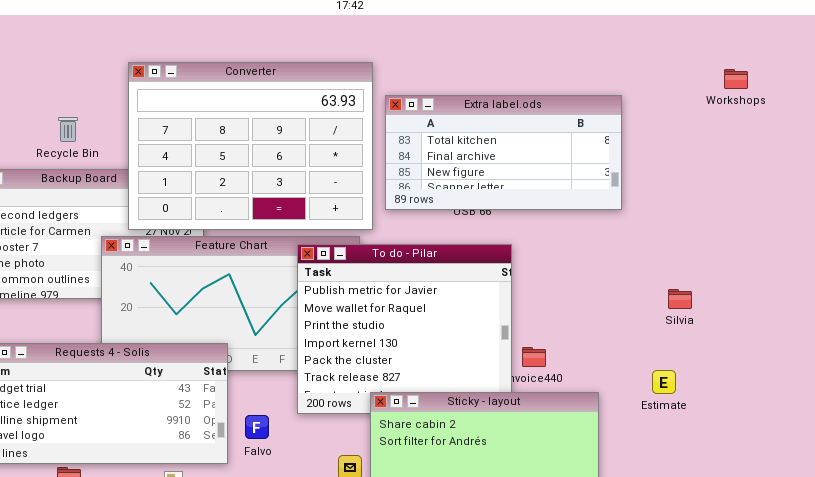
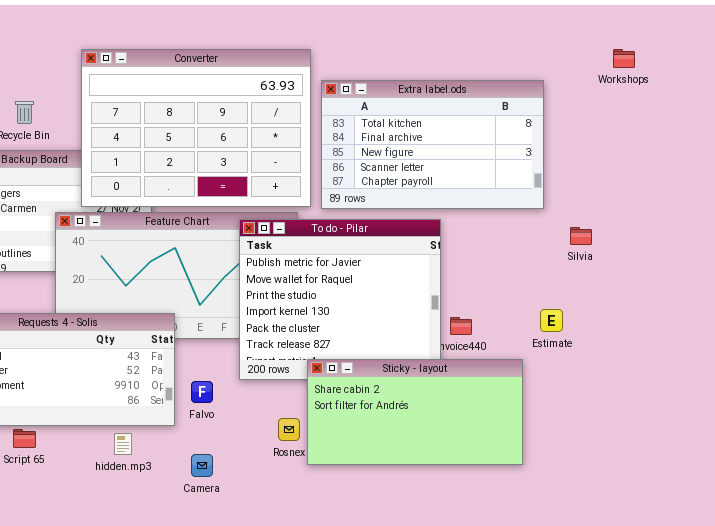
Workshops: [724,69,748,89] -> [613,49,635,68], moved
Extra label.ods: [385,95,622,210] -> [321,80,544,209], resized
Silvia: [668,289,692,309] -> [570,227,592,245], moved
Estimate: [652,370,676,394] -> [540,309,563,332], moved

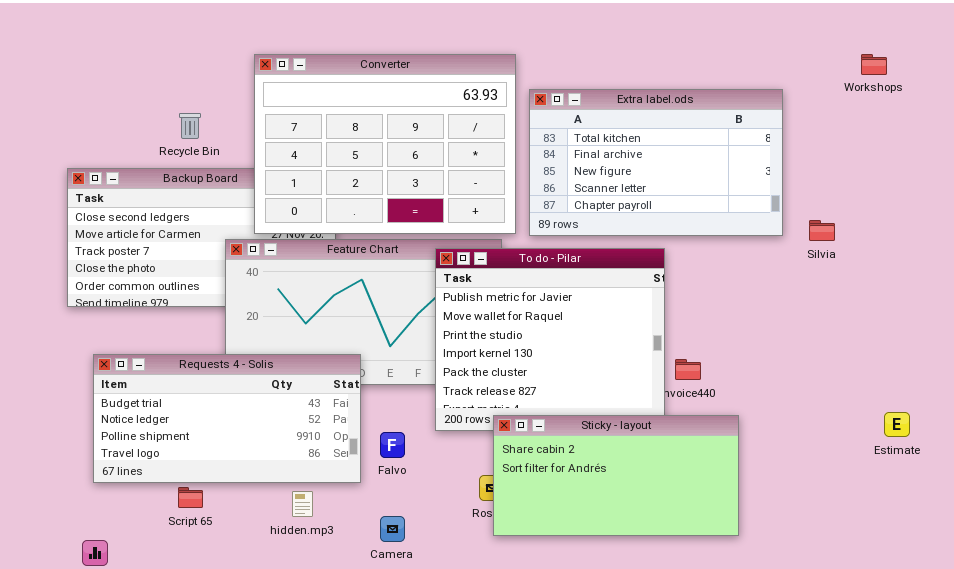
Silvia: [570,227,592,245] -> [809,220,835,241], moved
Estimate: [540,309,563,332] -> [884,412,910,437], moved
Sticky - layout: [307,359,523,465] -> [493,415,739,536], moved

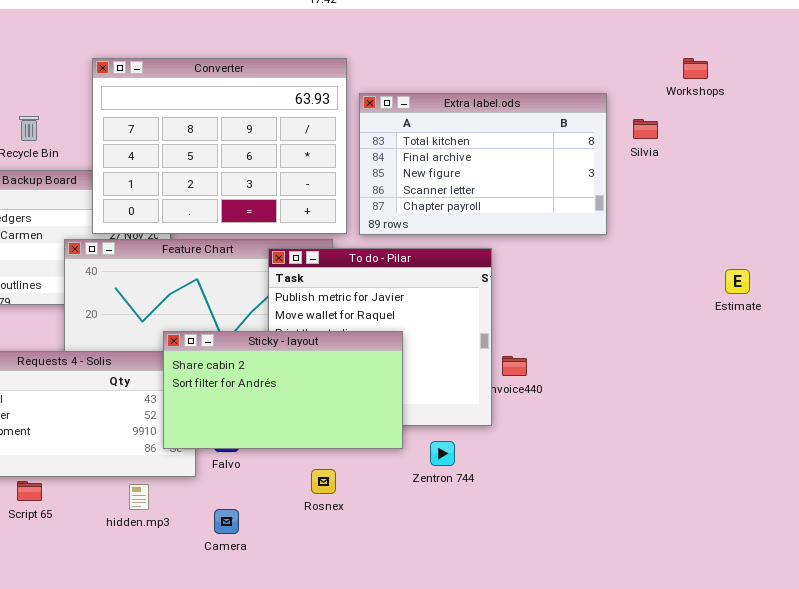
Silvia: [809,220,835,241] -> [633,119,658,139], moved
Estimate: [884,412,910,437] -> [725,269,750,294], moved
Sticky - layout: [493,415,739,536] -> [163,331,403,449], moved

